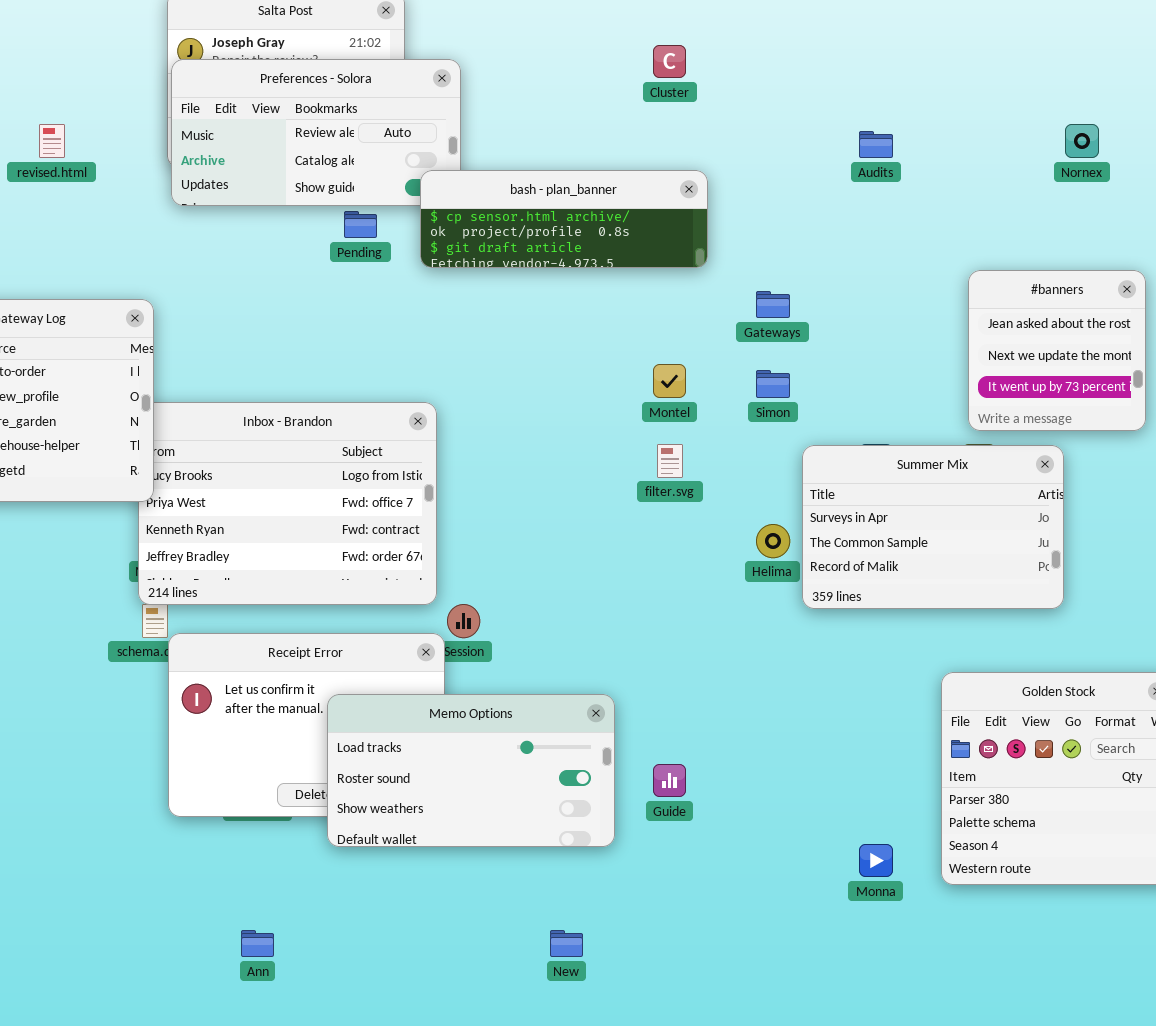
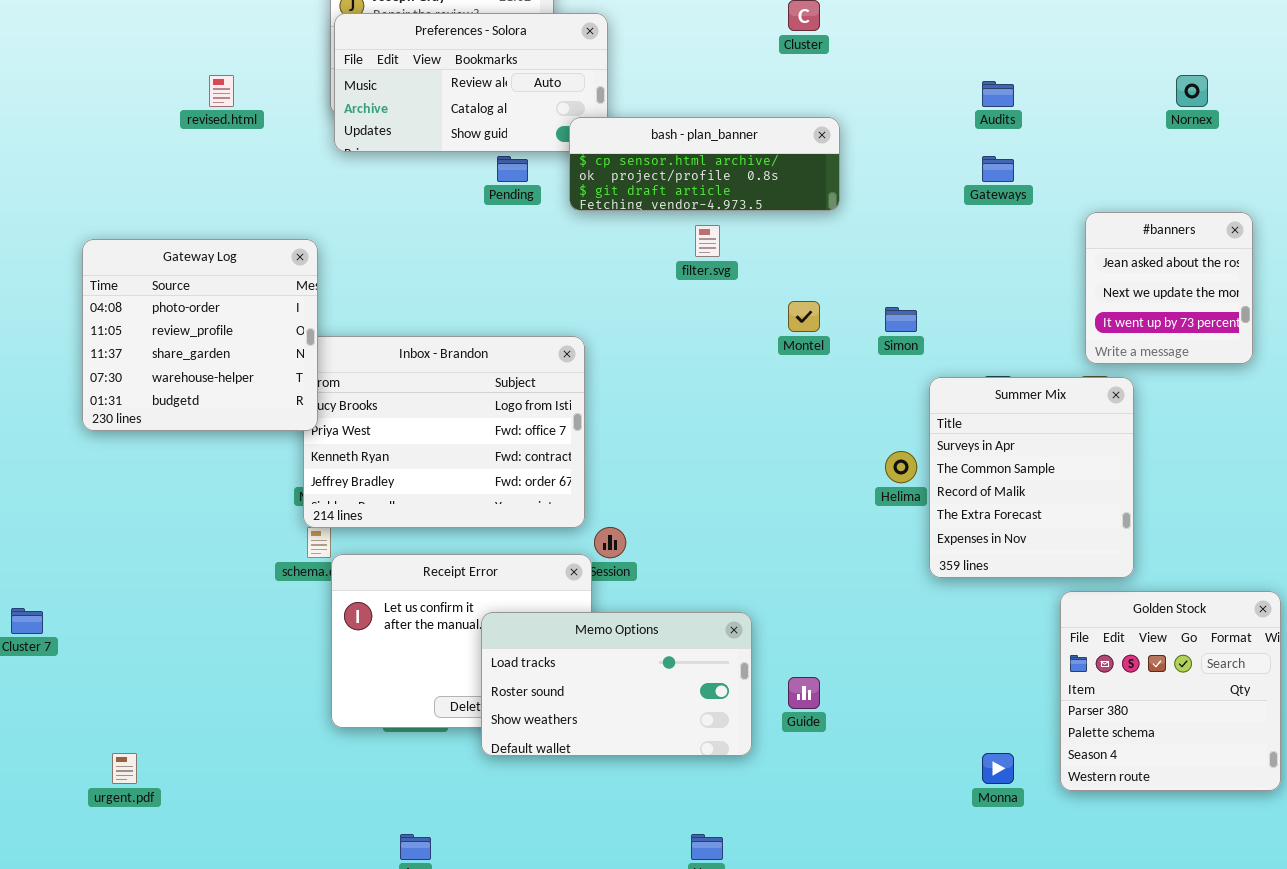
Gateways: [756,291,790,318] -> [982,156,1014,182], moved
filter.svg: [657,444,683,478] -> [695,225,720,257], moved
Summer Mix: [802,445,1064,609] -> [929,377,1134,578], resized

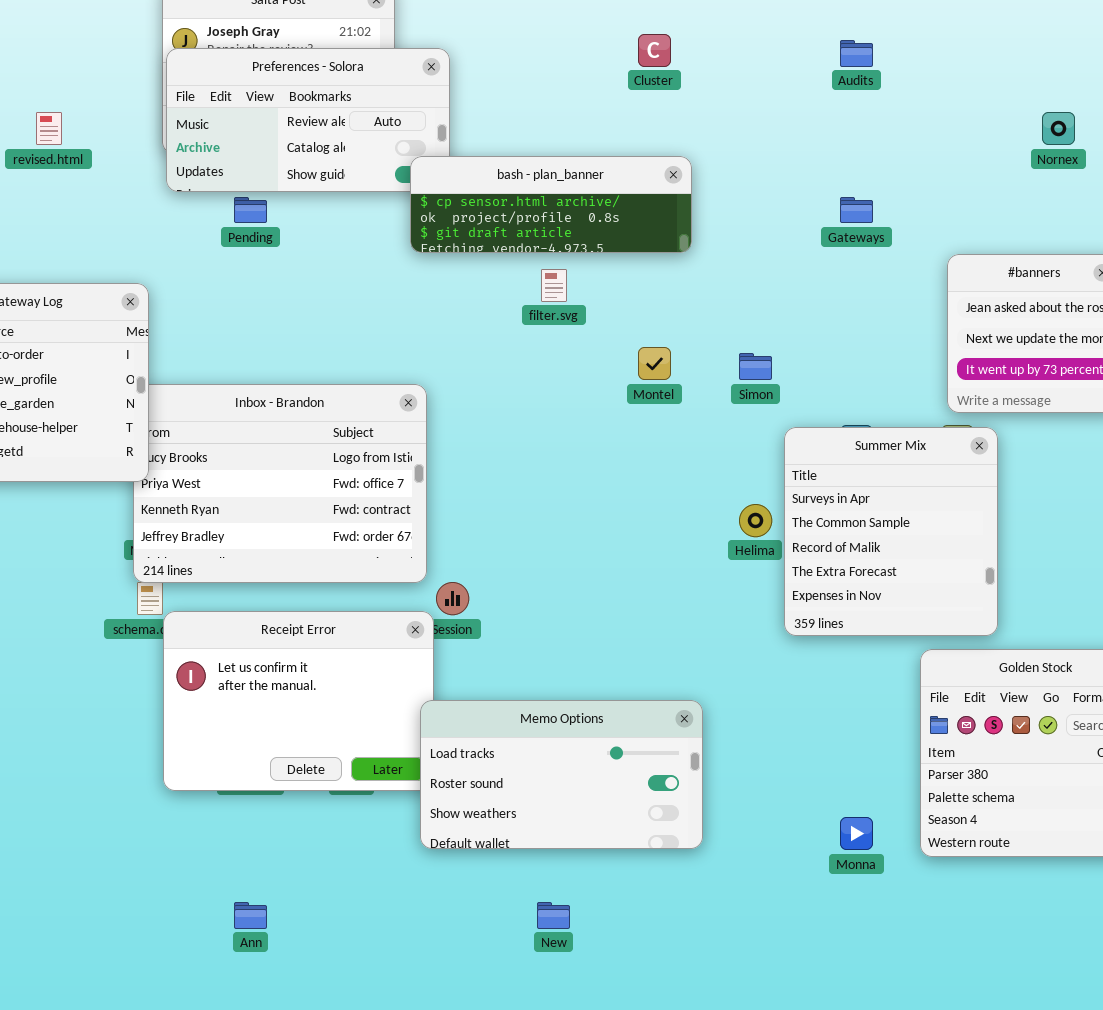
Audits: [982,81,1014,107] -> [840,40,873,67], moved
Pending: [497,156,528,182] -> [234,197,267,223], moved
Memo Options: [481,612,752,756] -> [420,700,703,849], moved

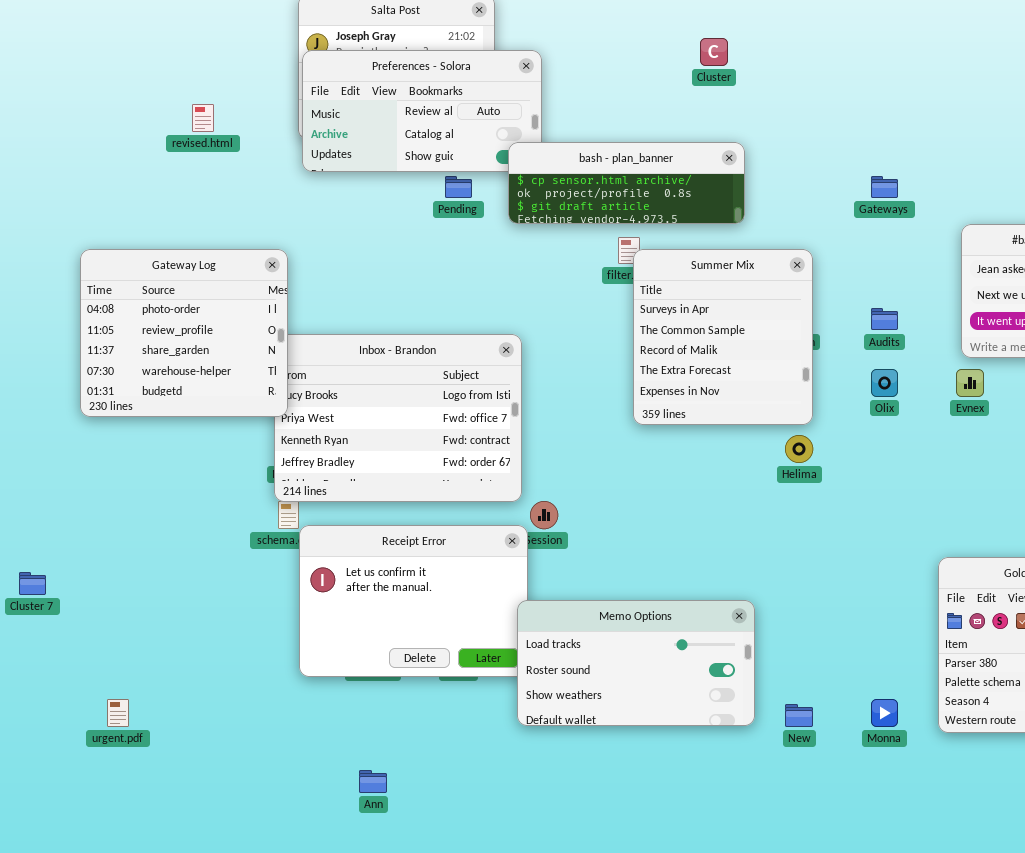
Audits: [840,40,873,67] -> [871,308,898,330], moved
Pending: [234,197,267,223] -> [445,176,472,198], moved
Summer Mix: [784,427,998,636] -> [633,249,813,425], moved
New: [537,902,570,929] -> [785,704,813,727], moved

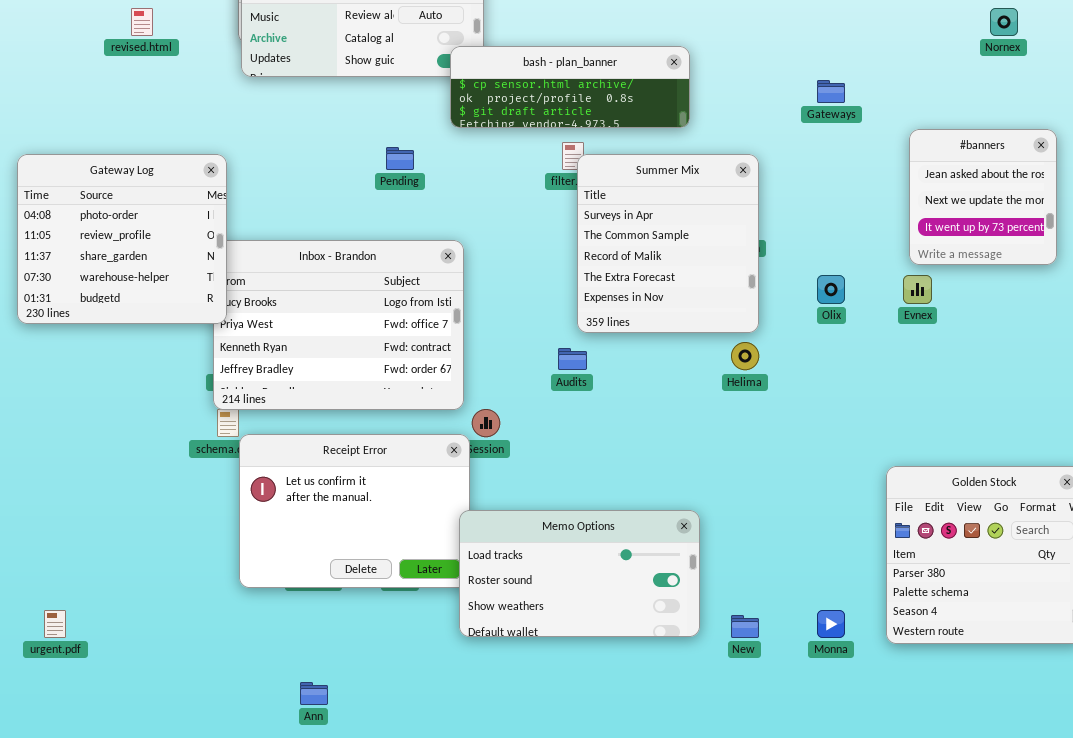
Pending: [445,176,472,198] -> [386,147,414,170], moved
Audits: [871,308,898,330] -> [558,348,587,370], moved

